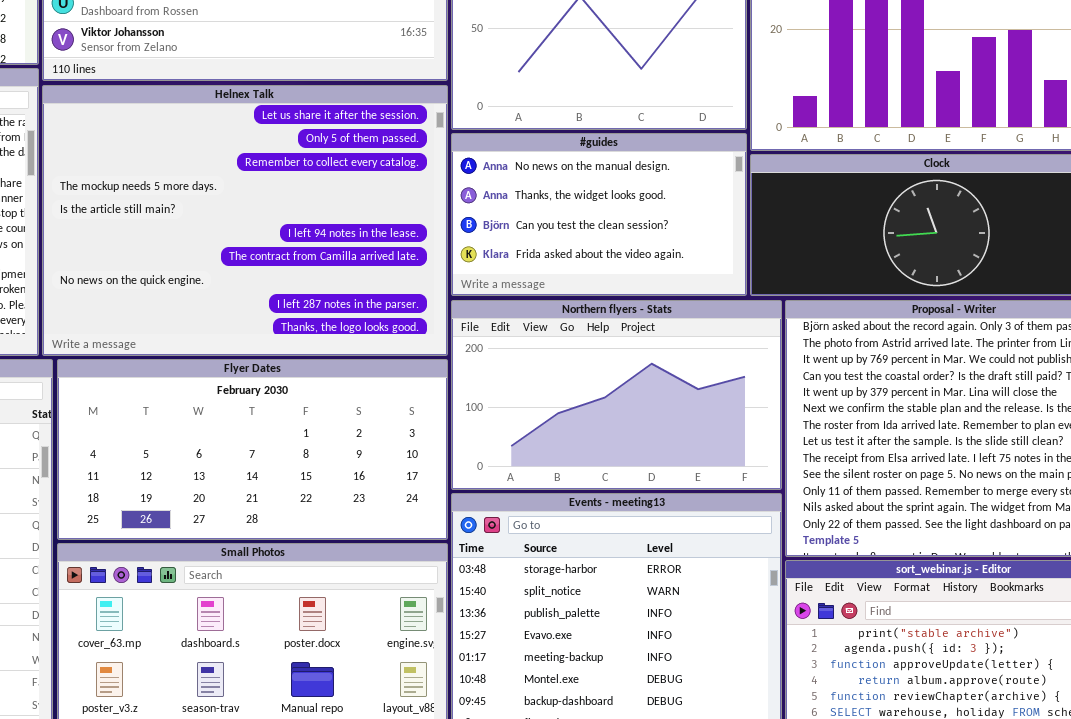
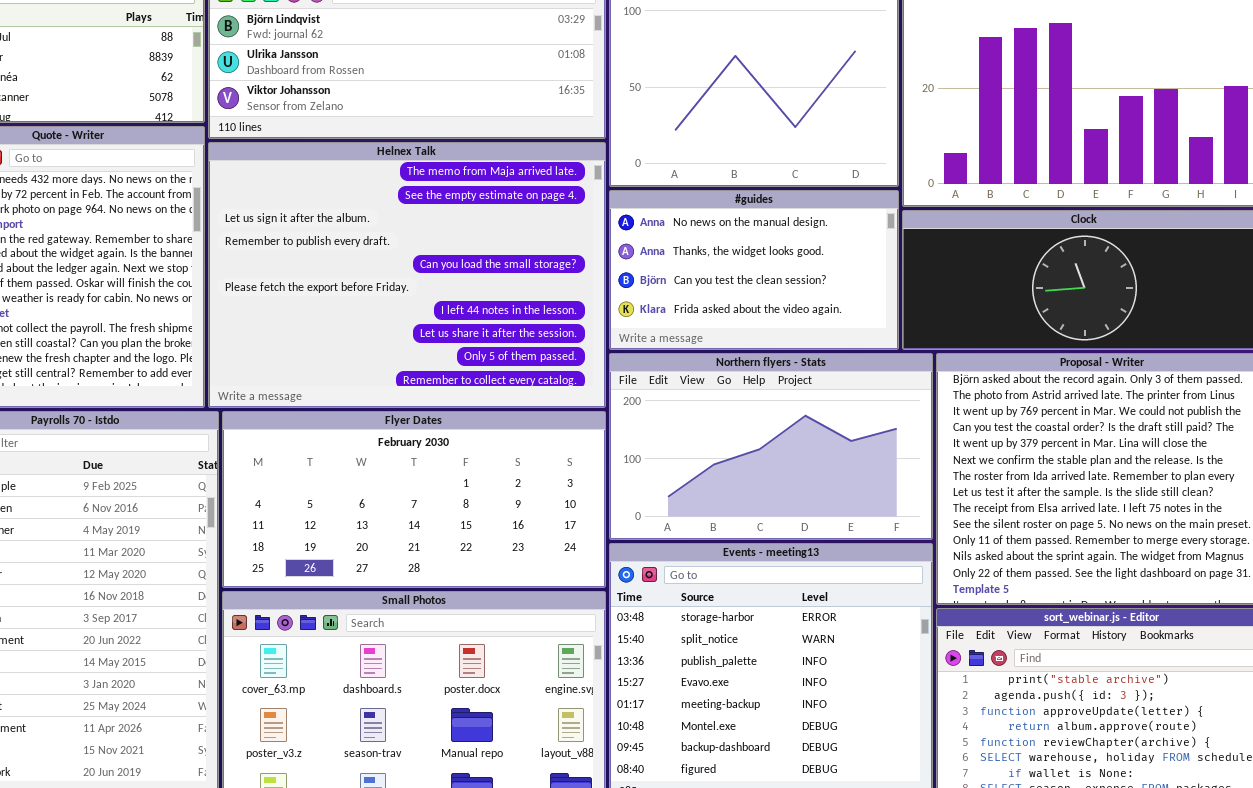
Helnex Talk: [42,85,448,356] -> [208,142,606,408], scrolled up 7 rows

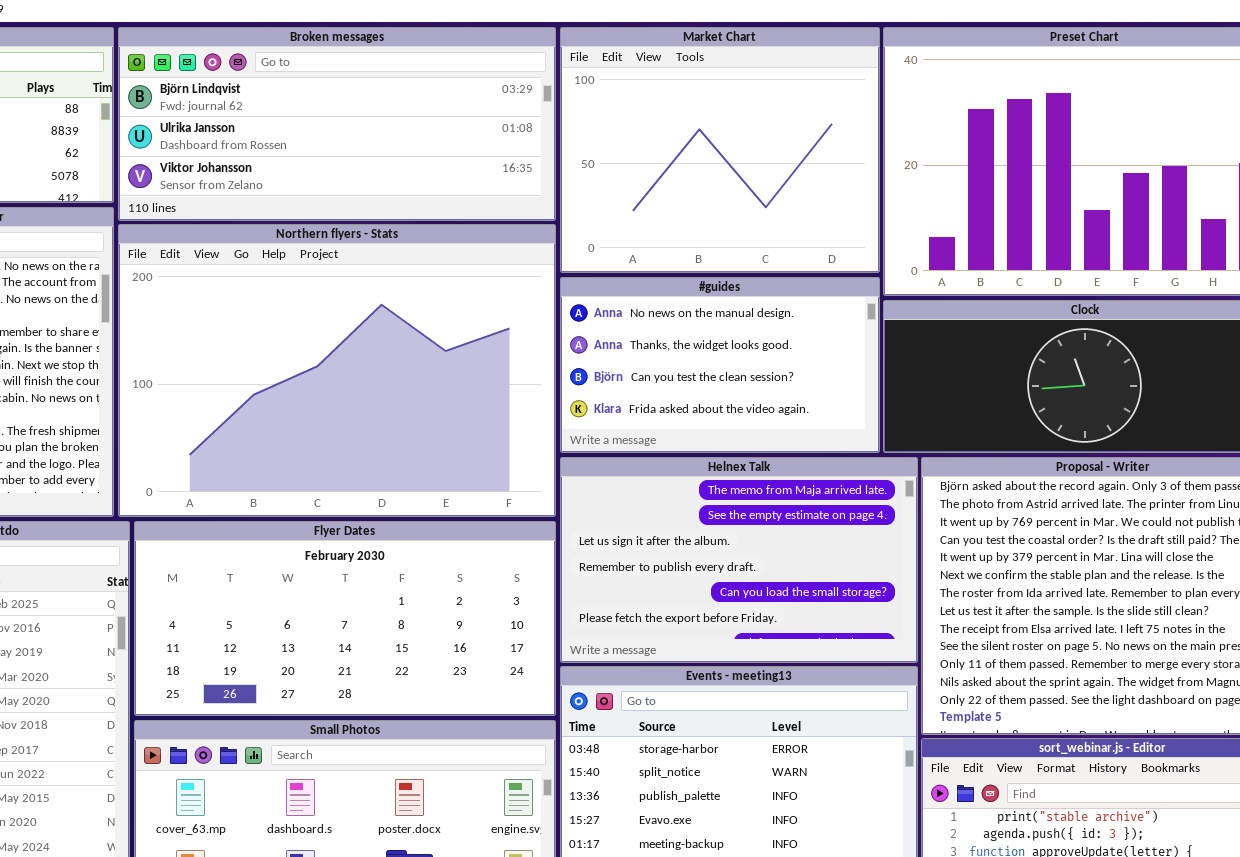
Helnex Talk: [208,142,606,408] -> [560,457,918,663], moved, resized
Northern flyers - Stats: [609,353,933,540] -> [118,224,556,517], moved, resized

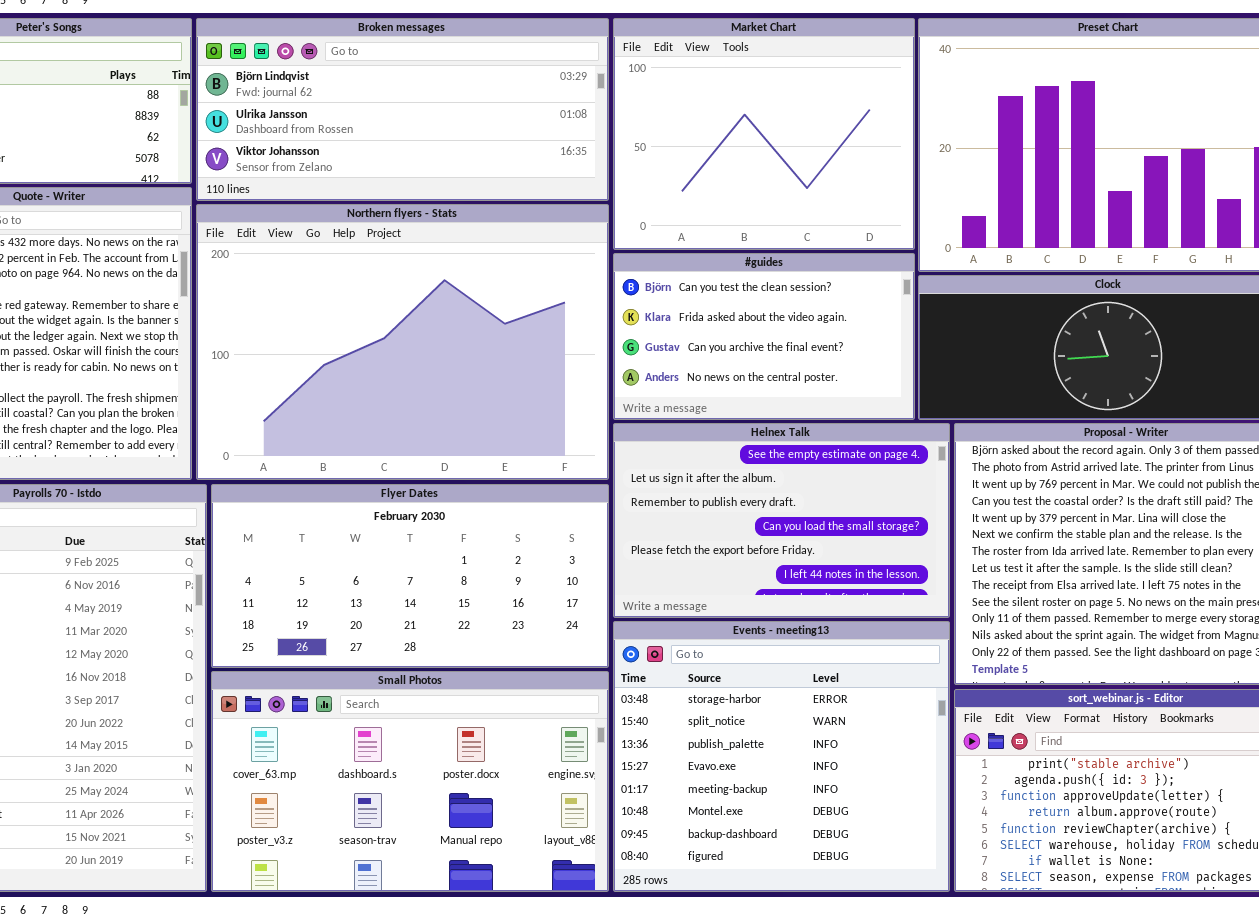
#guides: [560,277,880,453] -> [613,253,915,420], scrolled down 2 rows
Helnex Talk: [560,457,918,663] -> [613,423,950,618], scrolled down 1 row

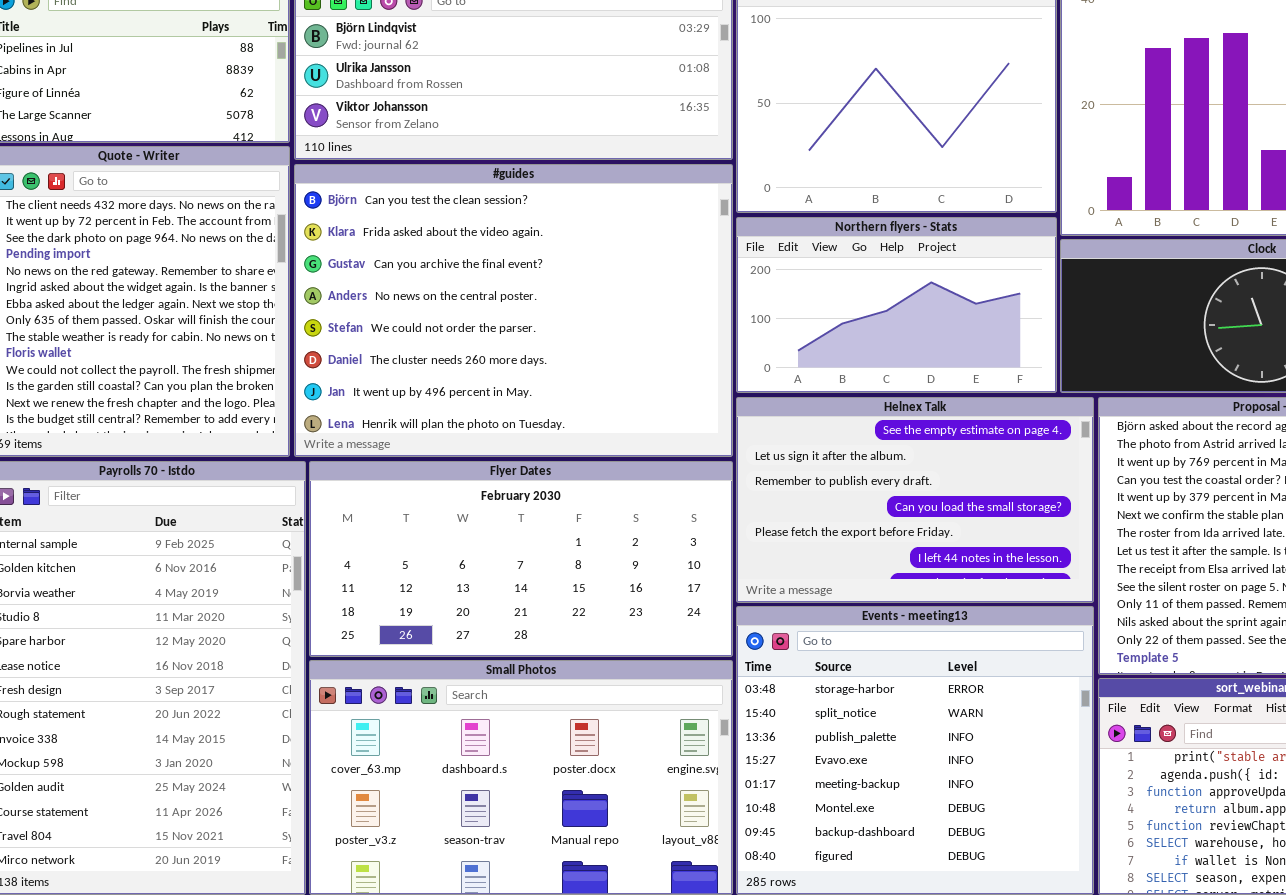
Northern flyers - Stats: [196,204,609,480] -> [736,217,1057,393], moved, resized
#guides: [613,253,915,420] -> [294,164,733,457], moved, resized

